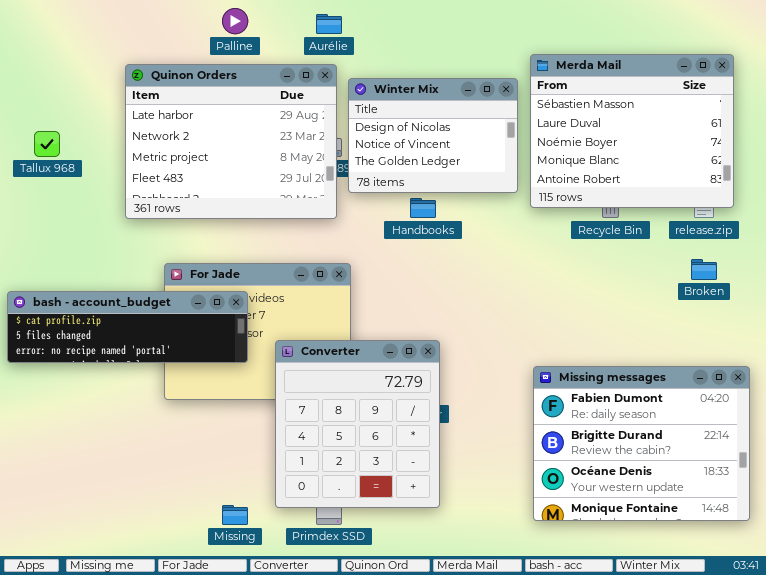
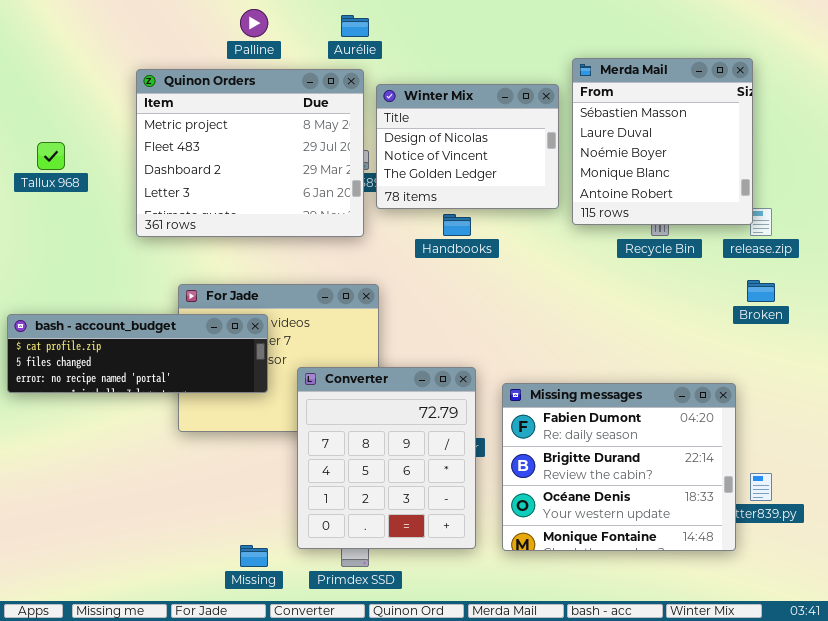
Merda Mail: [530,54,734,208] -> [572,58,753,225], resized
Quinon Orders: [125,64,337,219] -> [136,69,364,237], scrolled down 2 rows
Missing messages: [533,366,750,521] -> [502,383,736,551], moved

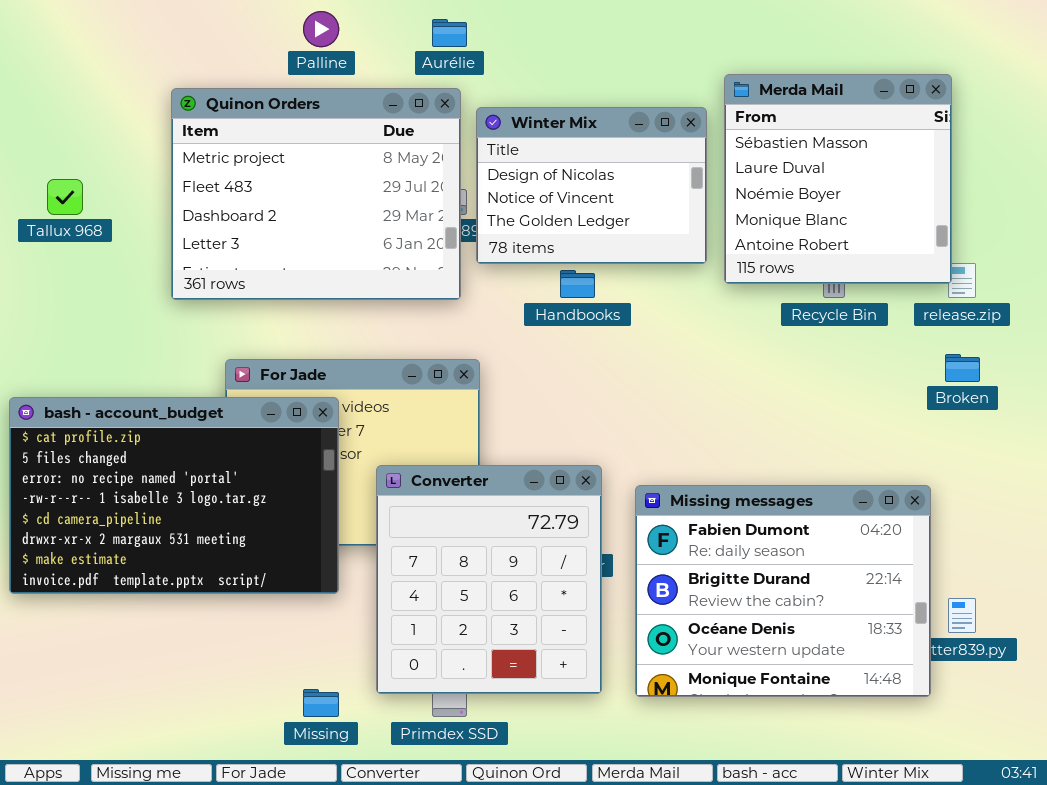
bash - account_budget: [7,314,268,393] -> [9,397,339,594], resized

